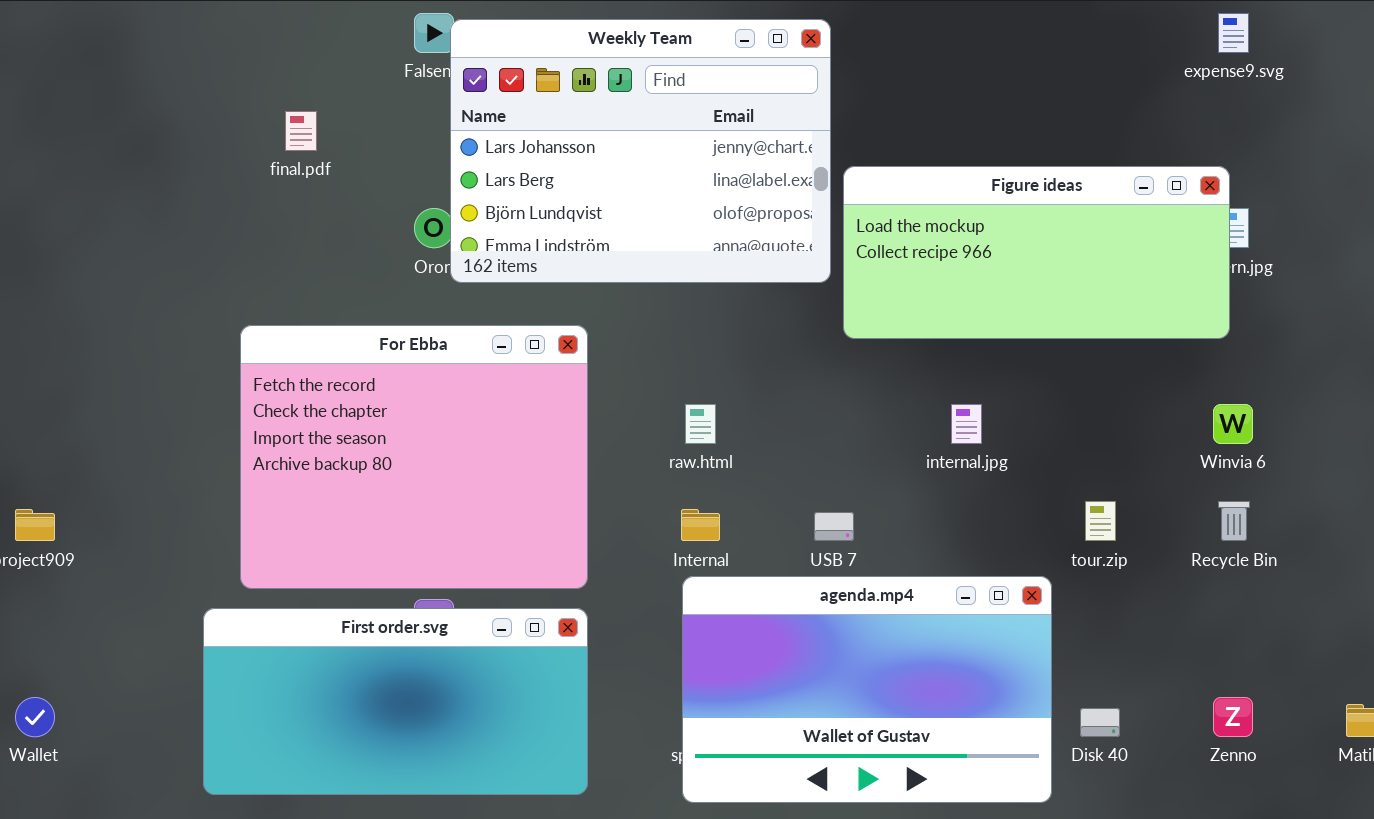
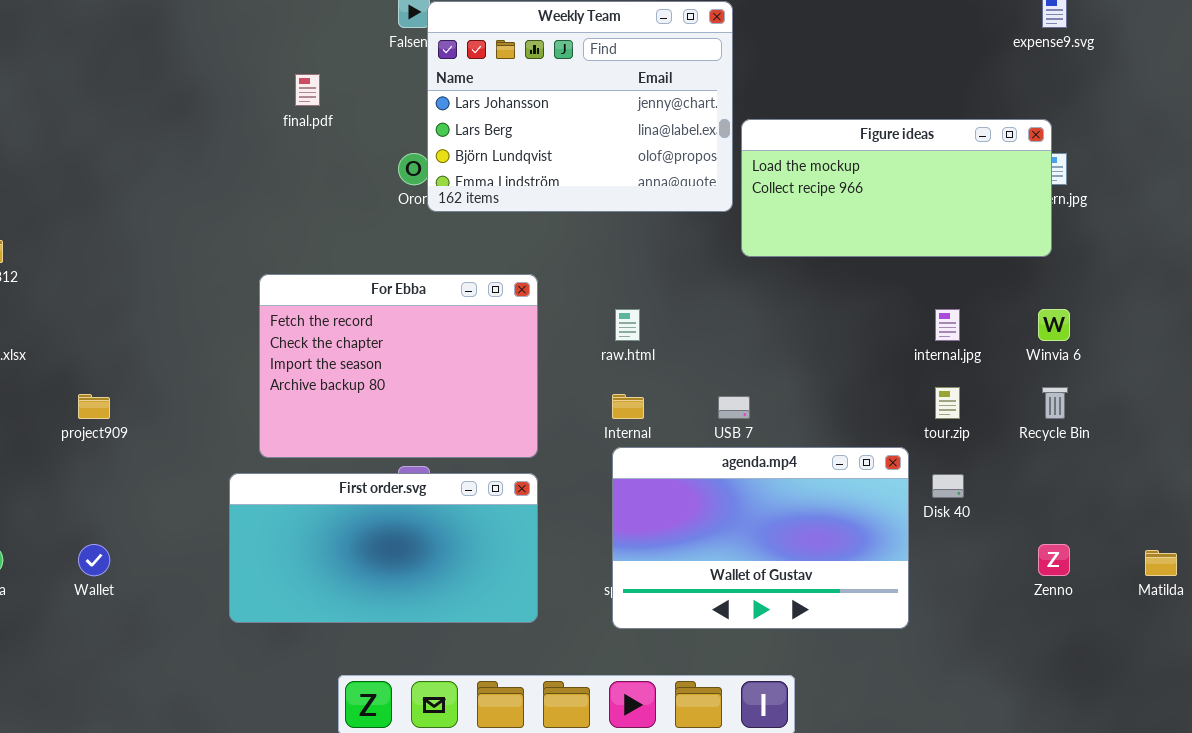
For Ebba: [240,325,588,589] -> [259,274,538,458], resized
internal.jpg: [951,404,982,444] -> [935,309,960,341], moved
Disk 40: [1080,708,1120,737] -> [932,474,964,498], moved

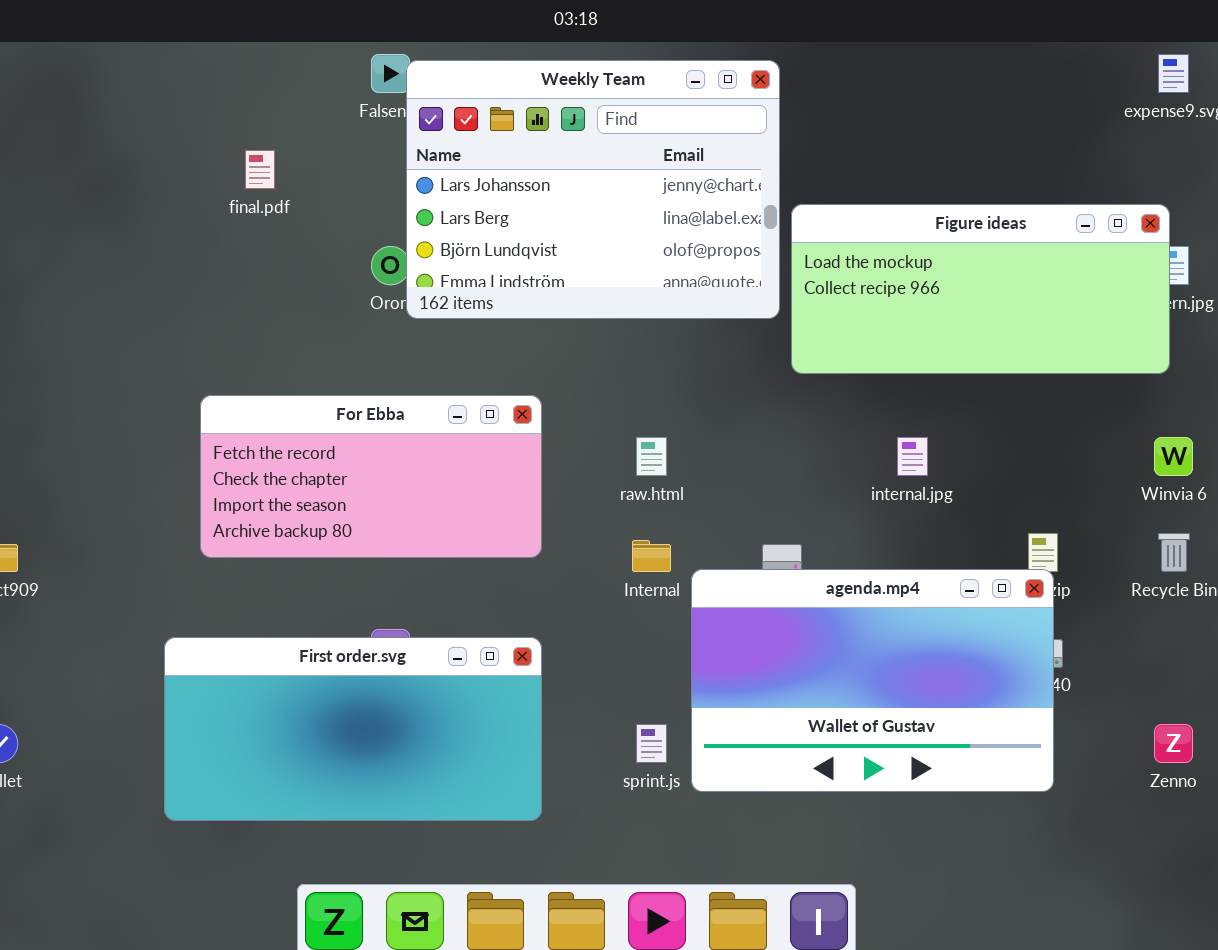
For Ebba: [259,274,538,458] -> [200,395,542,558], resized
internal.jpg: [935,309,960,341] -> [897,437,928,476], moved
agenda.mp4: [612,447,909,629] -> [691,569,1054,792], moved

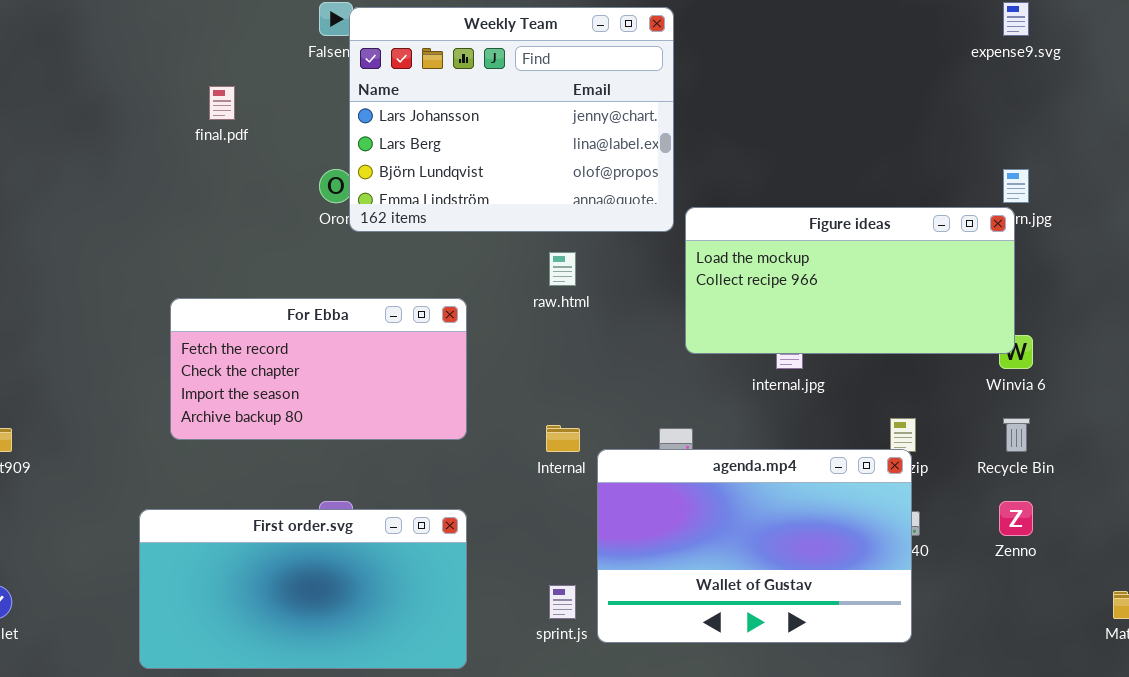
Figure ideas: [791,204,1170,374] -> [685,207,1015,354], moved
raw.html: [636,437,667,476] -> [549,252,576,286], moved
Zenno: [1154,724,1193,763] -> [999,501,1033,536], moved

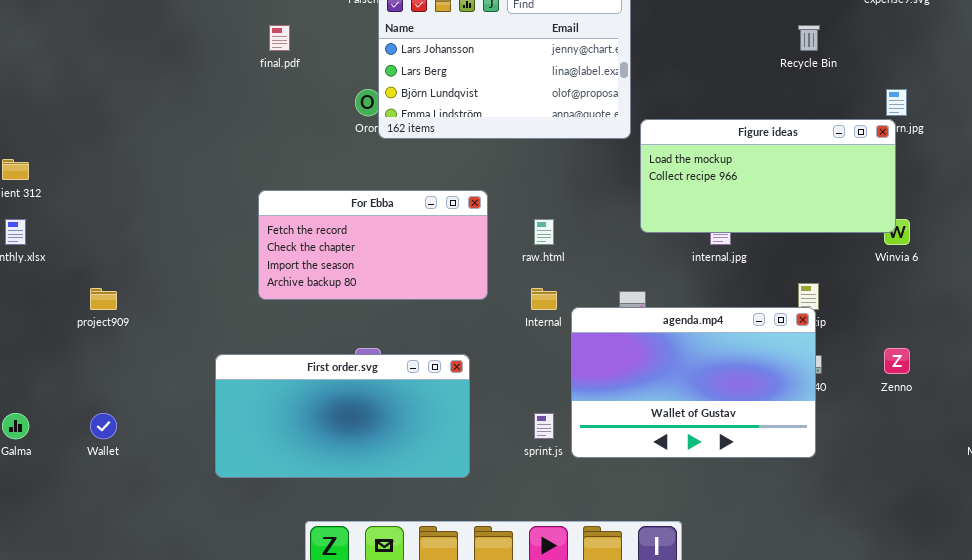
raw.html: [549,252,576,286] -> [534,219,554,245], moved
For Ebba: [170,298,467,440] -> [258,190,488,300], moved
Recycle Bin: [1003,418,1030,452] -> [798,25,820,51], moved

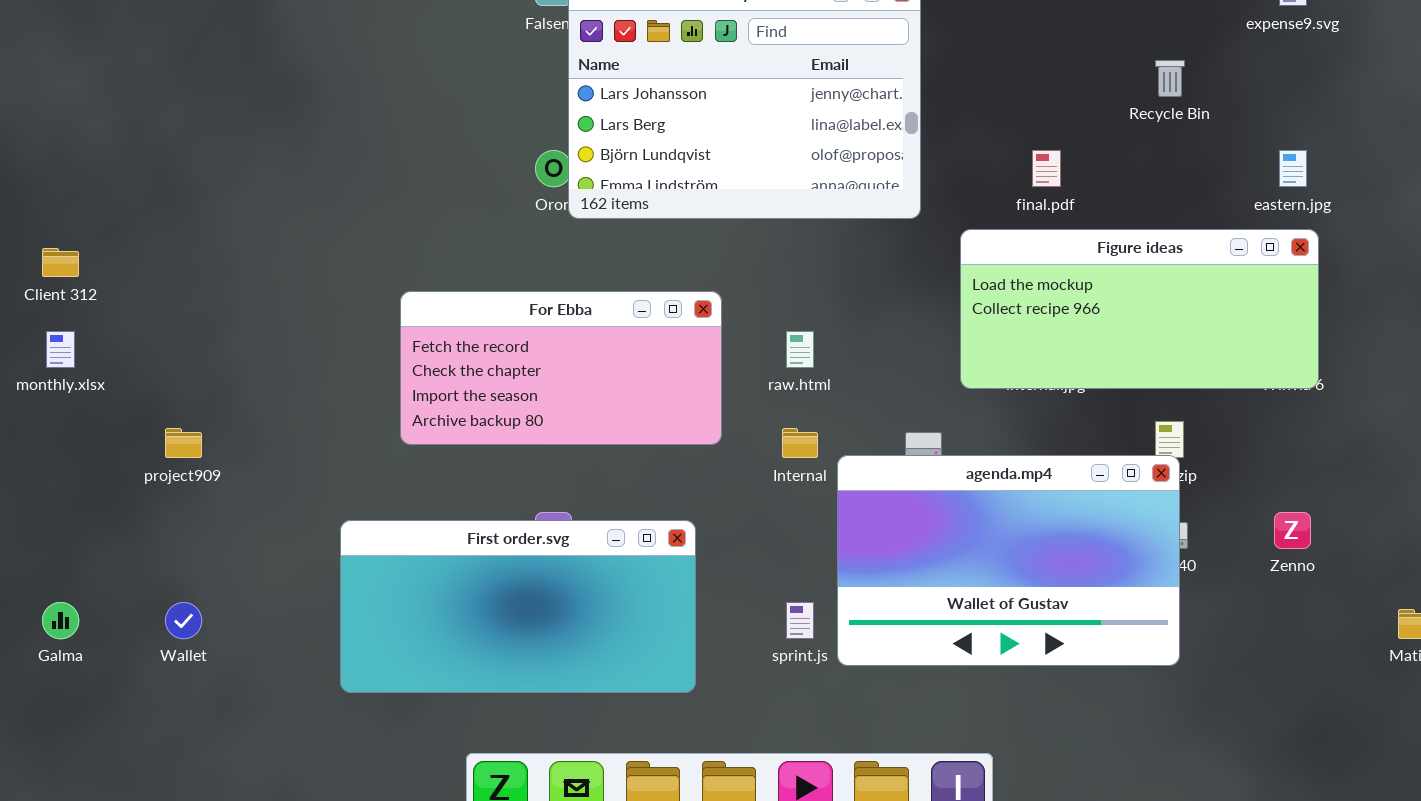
final.pdf: [269,25,290,51] -> [1032,150,1061,187], moved
Figure ideas: [640,119,896,233] -> [960,229,1319,389], moved

